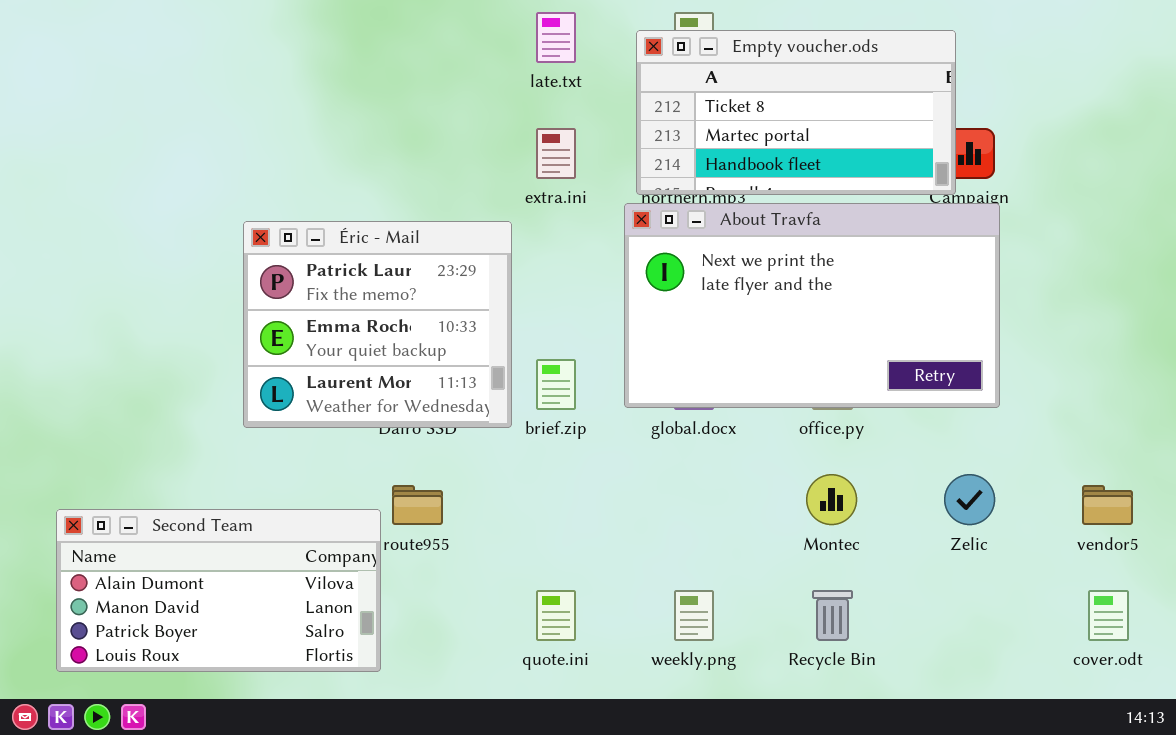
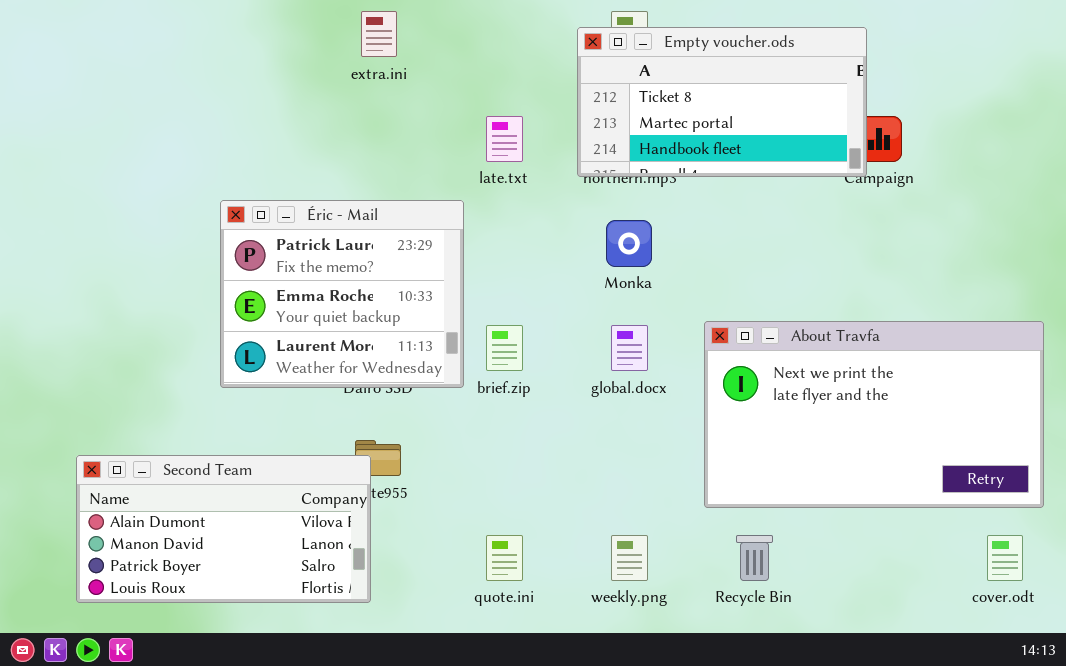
late.txt: [536,12,576,63] -> [486,116,523,162], moved
extra.ini: [536,128,576,179] -> [361,11,397,57], moved
About Travfa: [624,203,1000,408] -> [704,321,1044,508], moved
Second Team: [56,509,381,672] -> [76,455,371,603], moved

